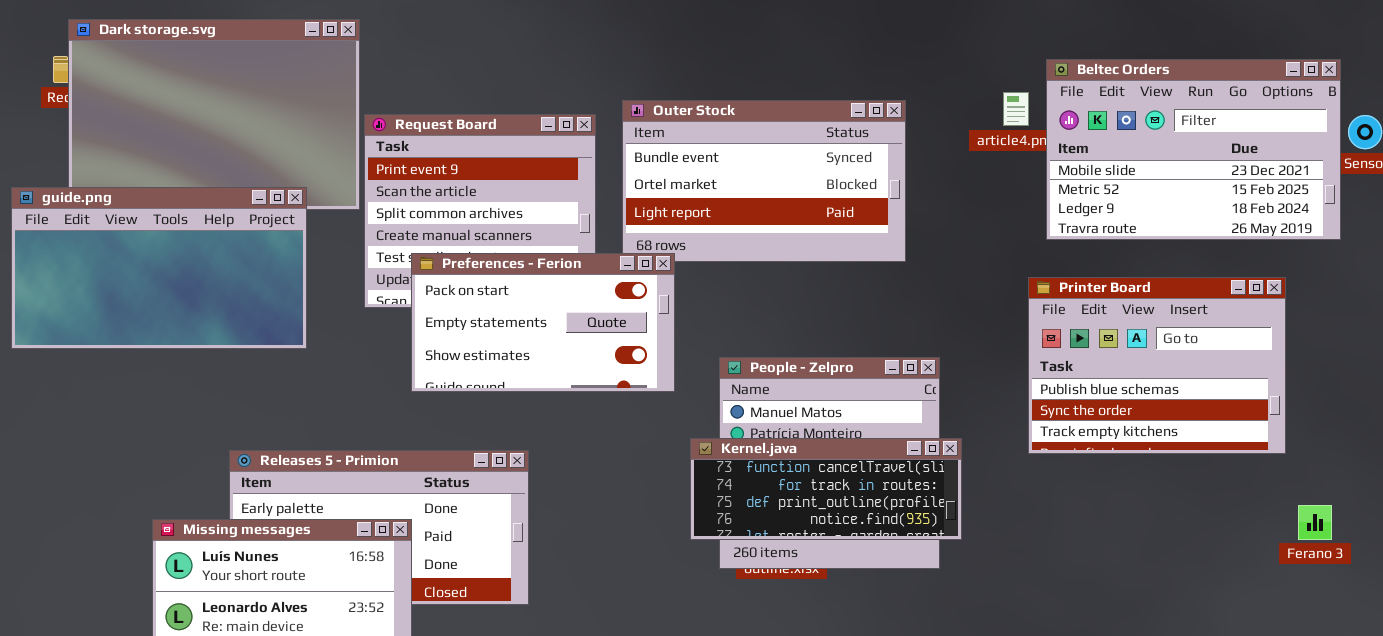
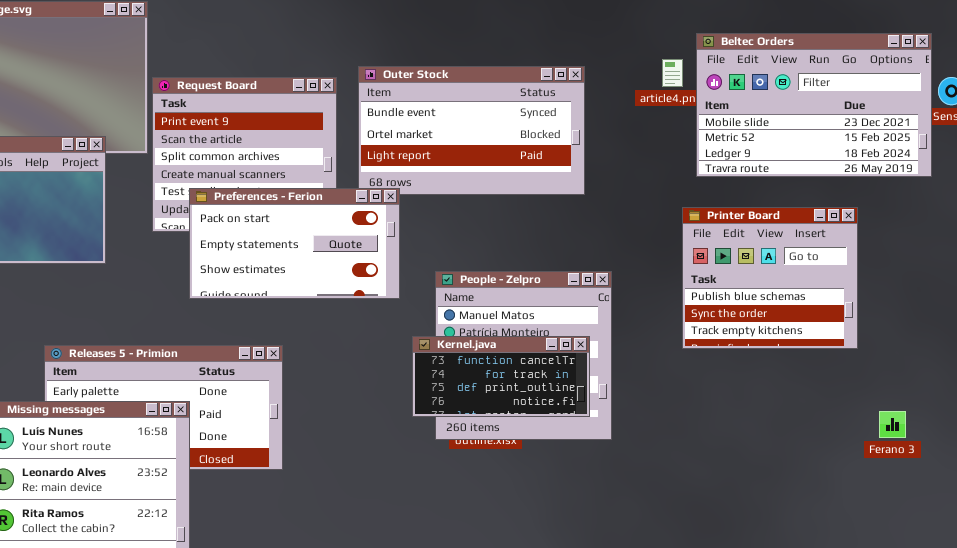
Printer Board: [1028,277,1286,454] -> [682,207,858,349], resized
Kernel.java: [690,438,962,540] -> [412,336,590,417], resized
Ferano 3: [1298,505,1332,540] -> [879,411,906,438], moved

